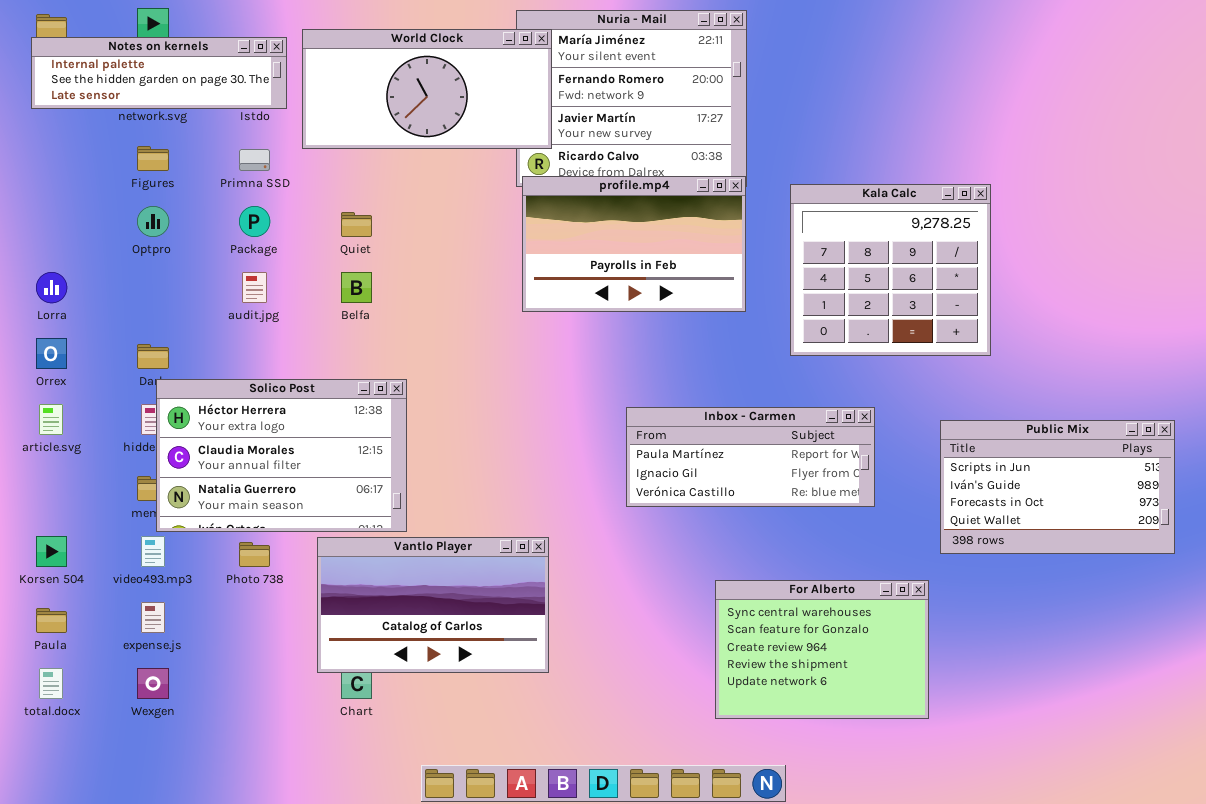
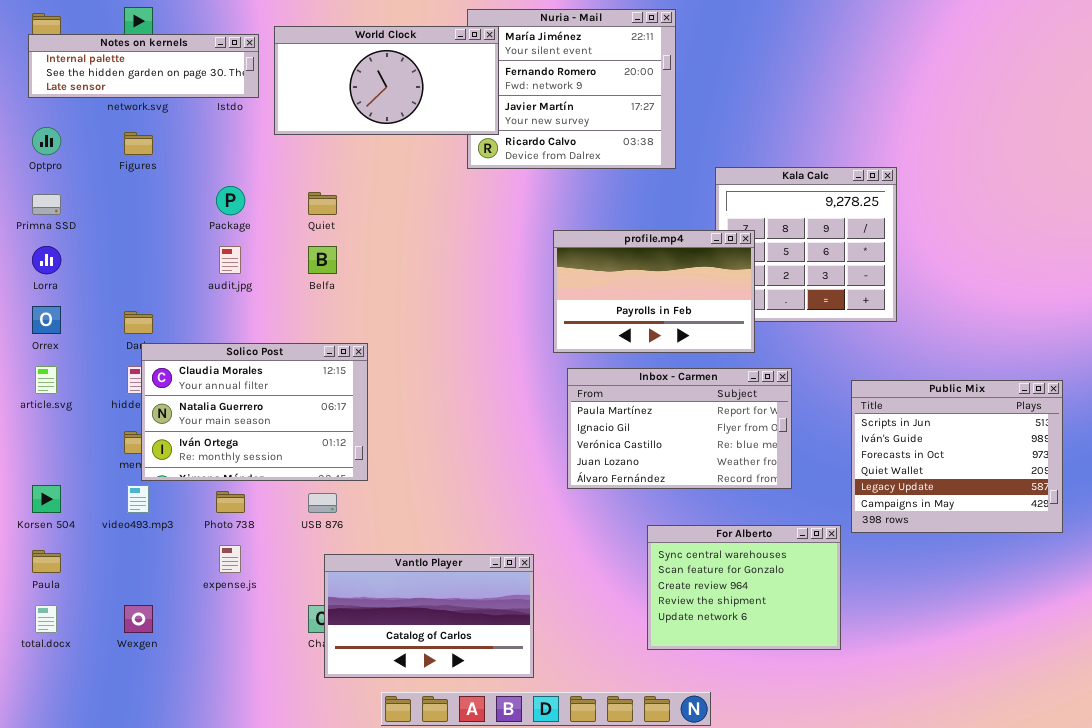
Primna SSD: [239,149,270,171] -> [32,194,61,215], moved
profile.mp4: [522,176,746,312] -> [553,230,755,353], moved
Optpro: [137,206,169,237] -> [32,127,61,155], moved
Solico Post: [156,379,407,532] -> [141,343,368,481], scrolled down 1 row
Inbox - Carmen: [626,407,875,507] -> [567,368,792,489], resized
Public Mix: [940,420,1175,554] -> [851,380,1063,533], resized
Vantlo Player: [317,537,549,673] -> [324,554,534,678], moved
expense.js: [141,602,165,633] -> [219,545,241,573], moved

